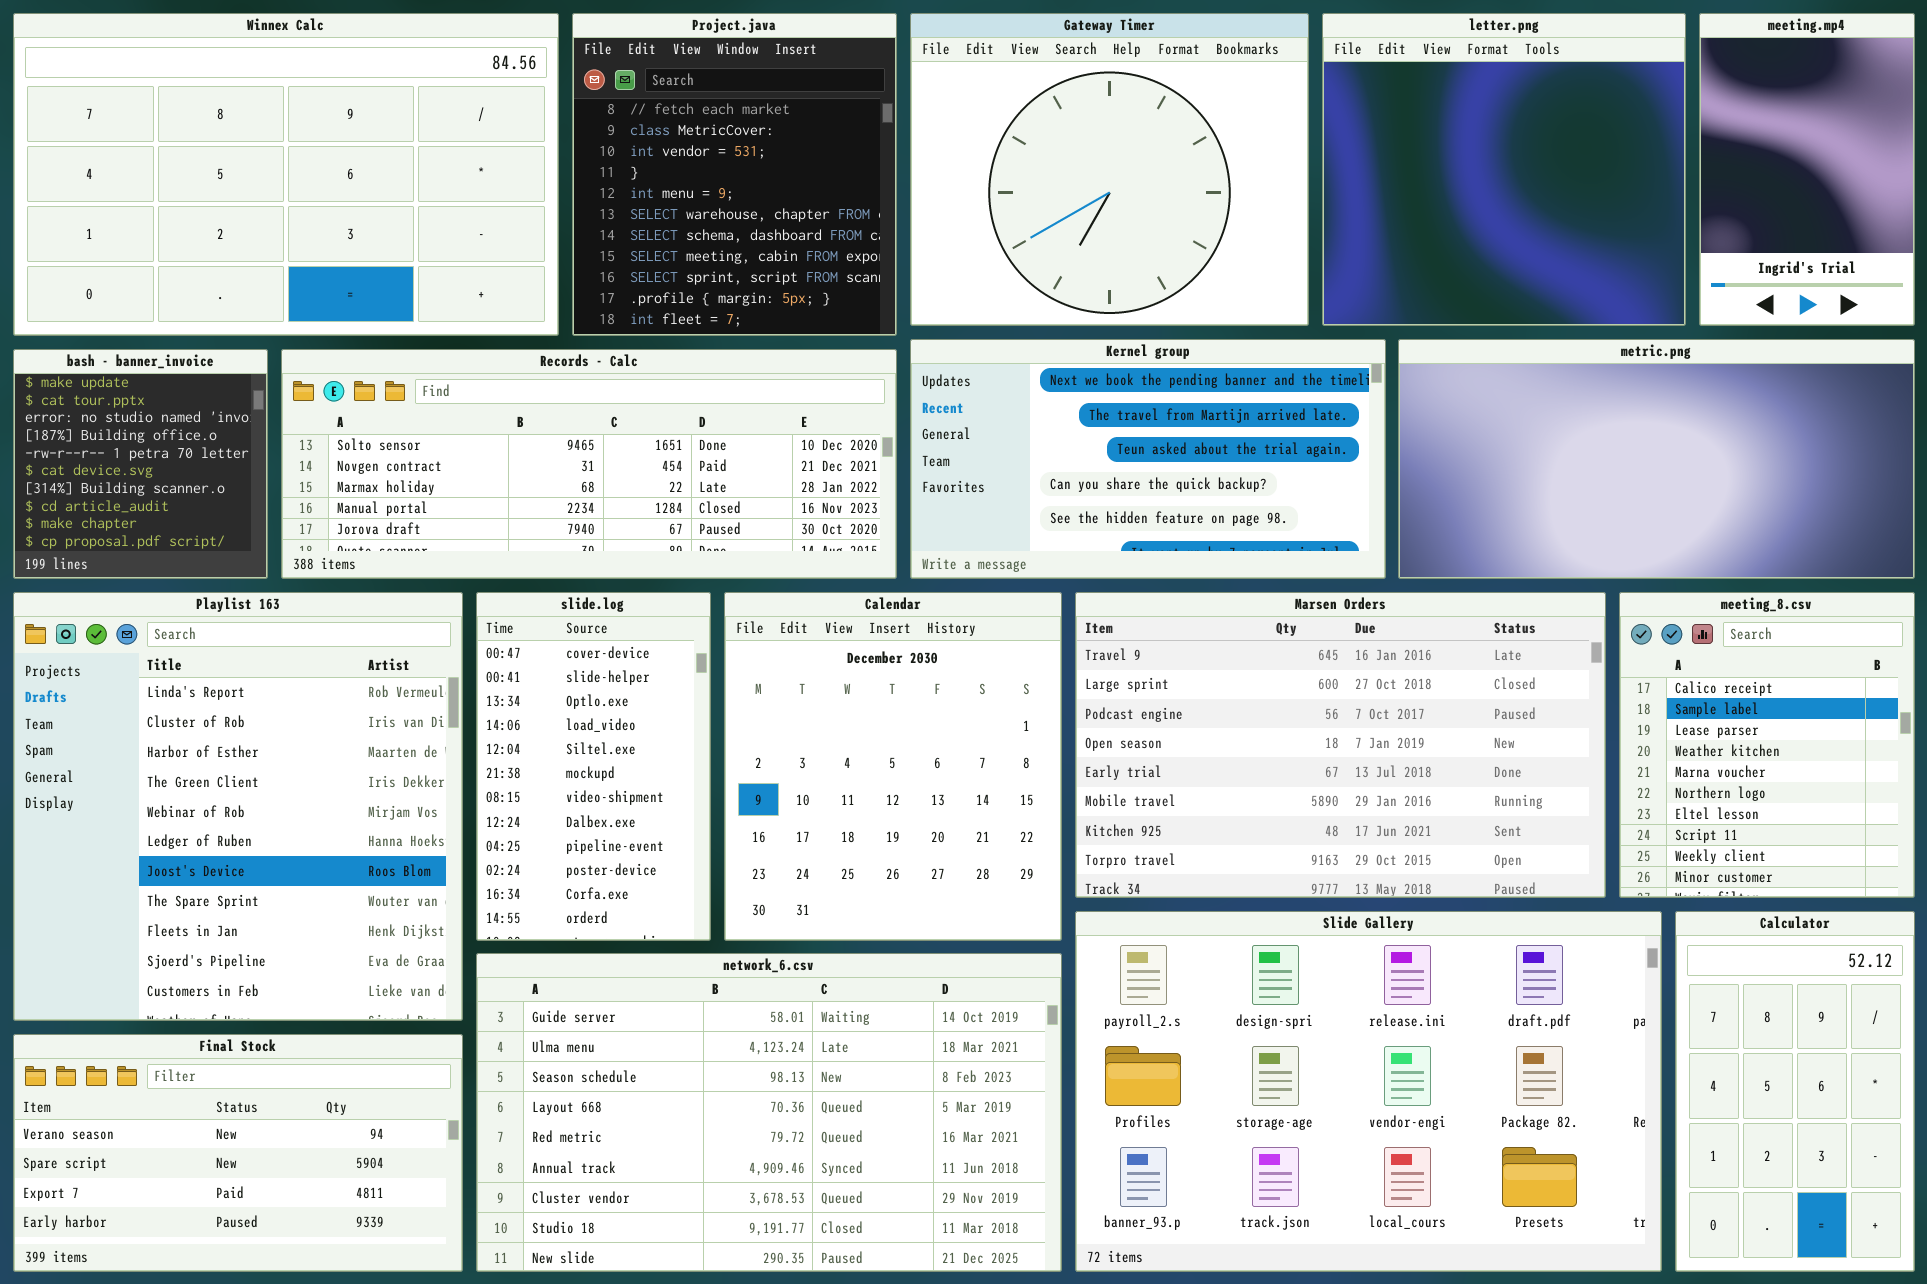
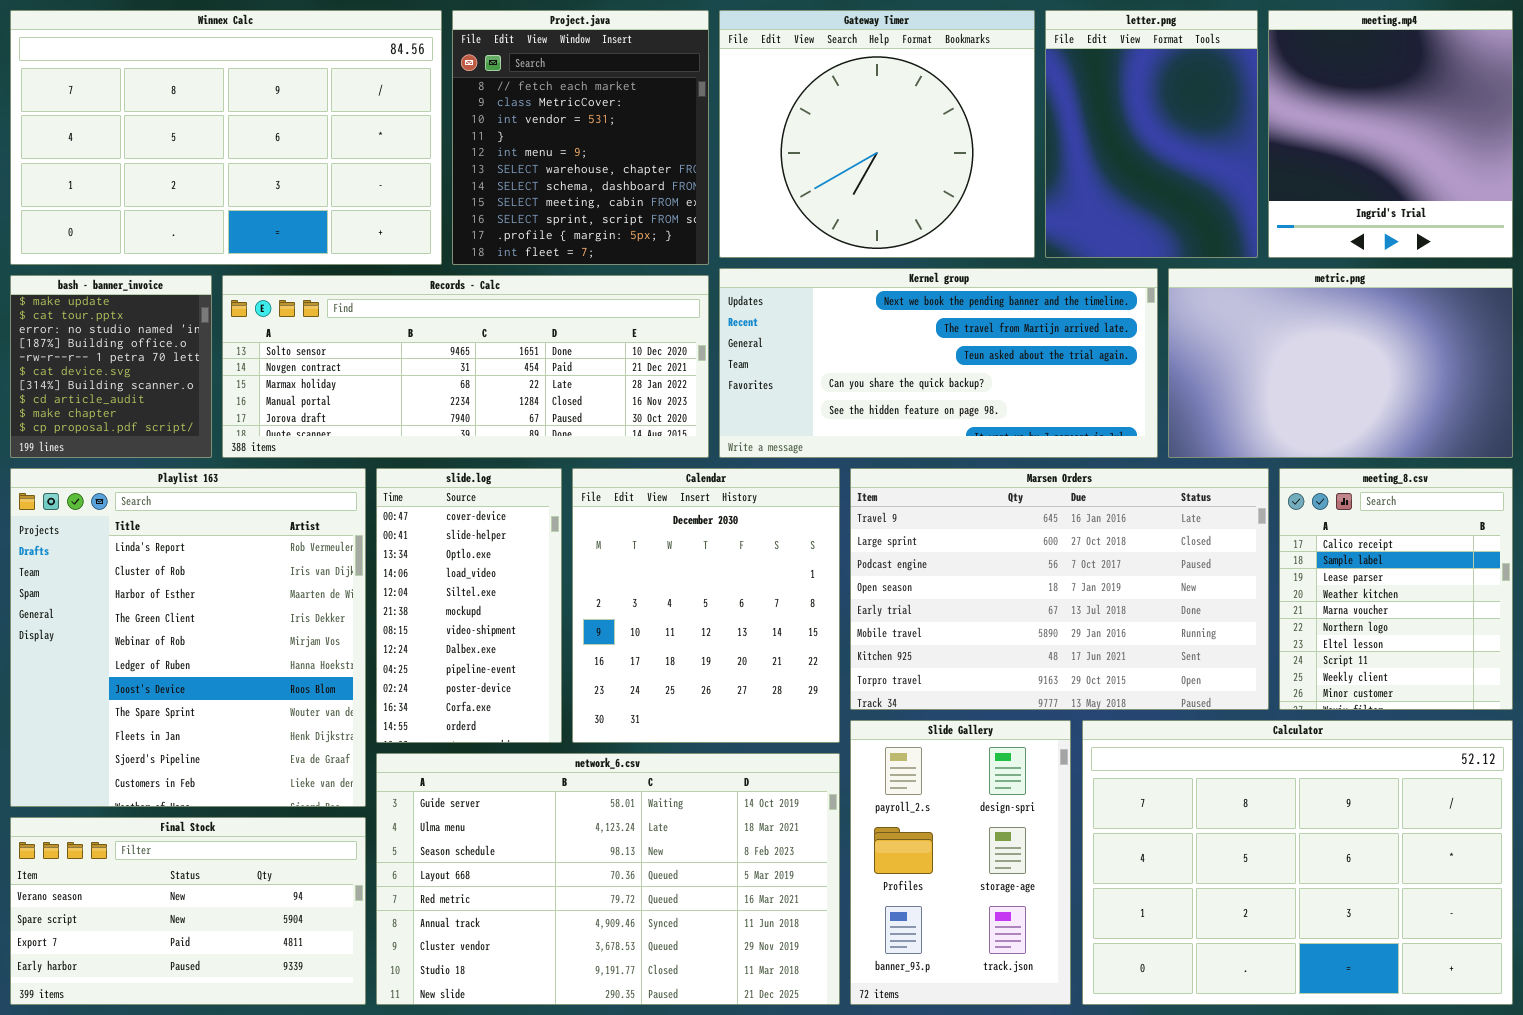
letter.png: [1322,13,1686,326] -> [1045,10,1258,258], resized
meeting.mp4: [1699,13,1915,326] -> [1268,10,1513,258], resized
Kernel group: [910,339,1386,579] -> [719,268,1158,458], resized
metric.png: [1398,339,1915,579] -> [1168,268,1513,458], resized
Slide Gallery: [1075,911,1662,1272] -> [850,720,1071,1005], resized
Calculator: [1675,911,1915,1272] -> [1082,720,1513,1005], resized

